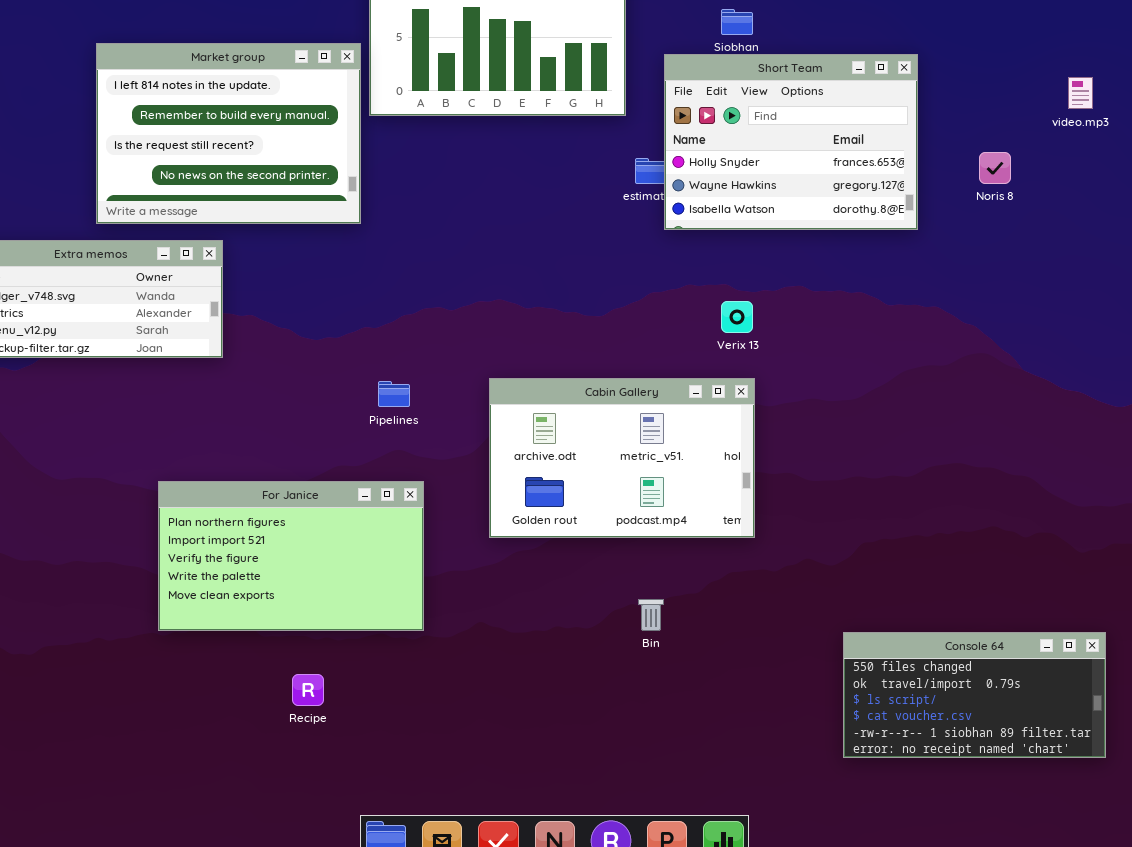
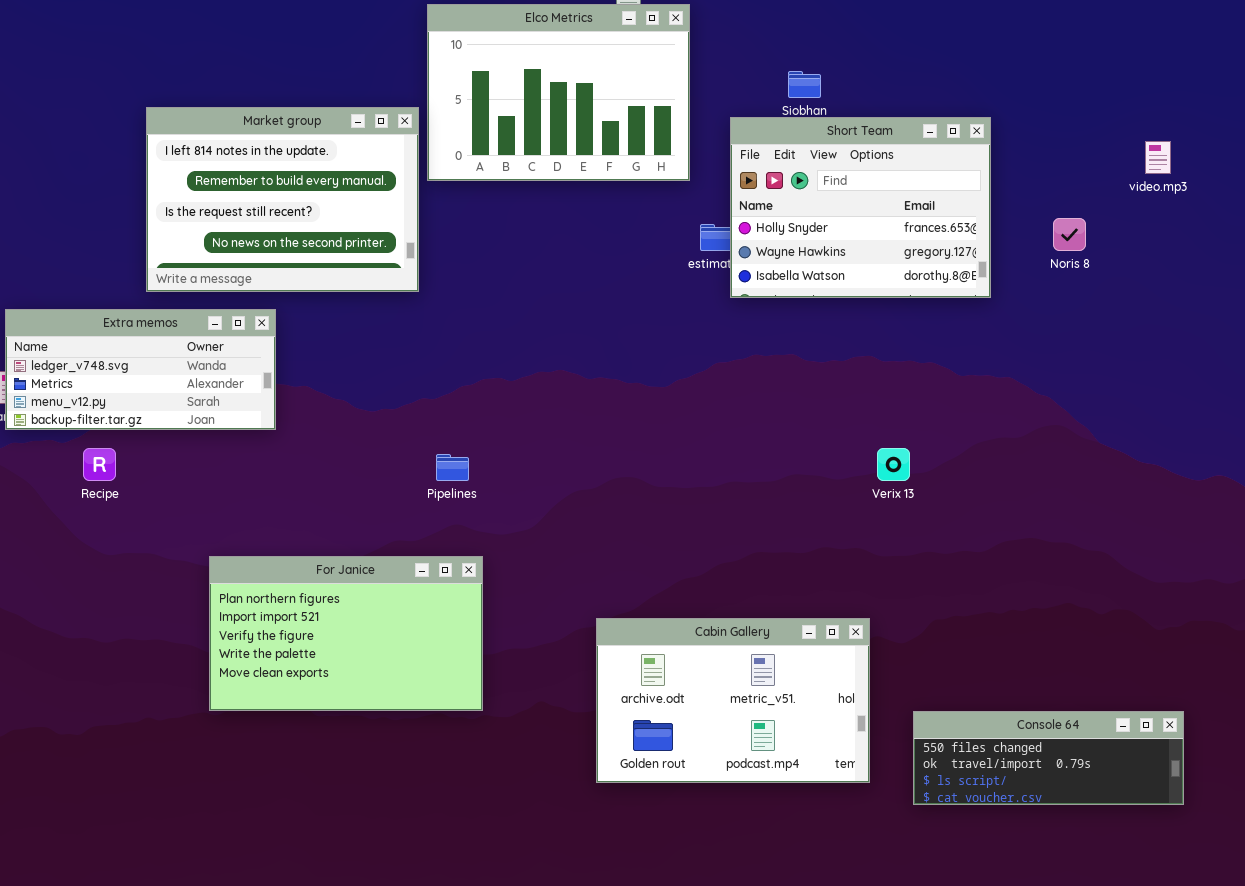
Verix 13: [721,301,753,333] -> [877,448,910,481], moved
Cabin Gallery: [489,378,755,538] -> [596,618,870,783], moved
Console 64: [843,632,1106,758] -> [913,711,1184,805], resized
Recipe: [292,674,324,706] -> [83,448,116,481], moved

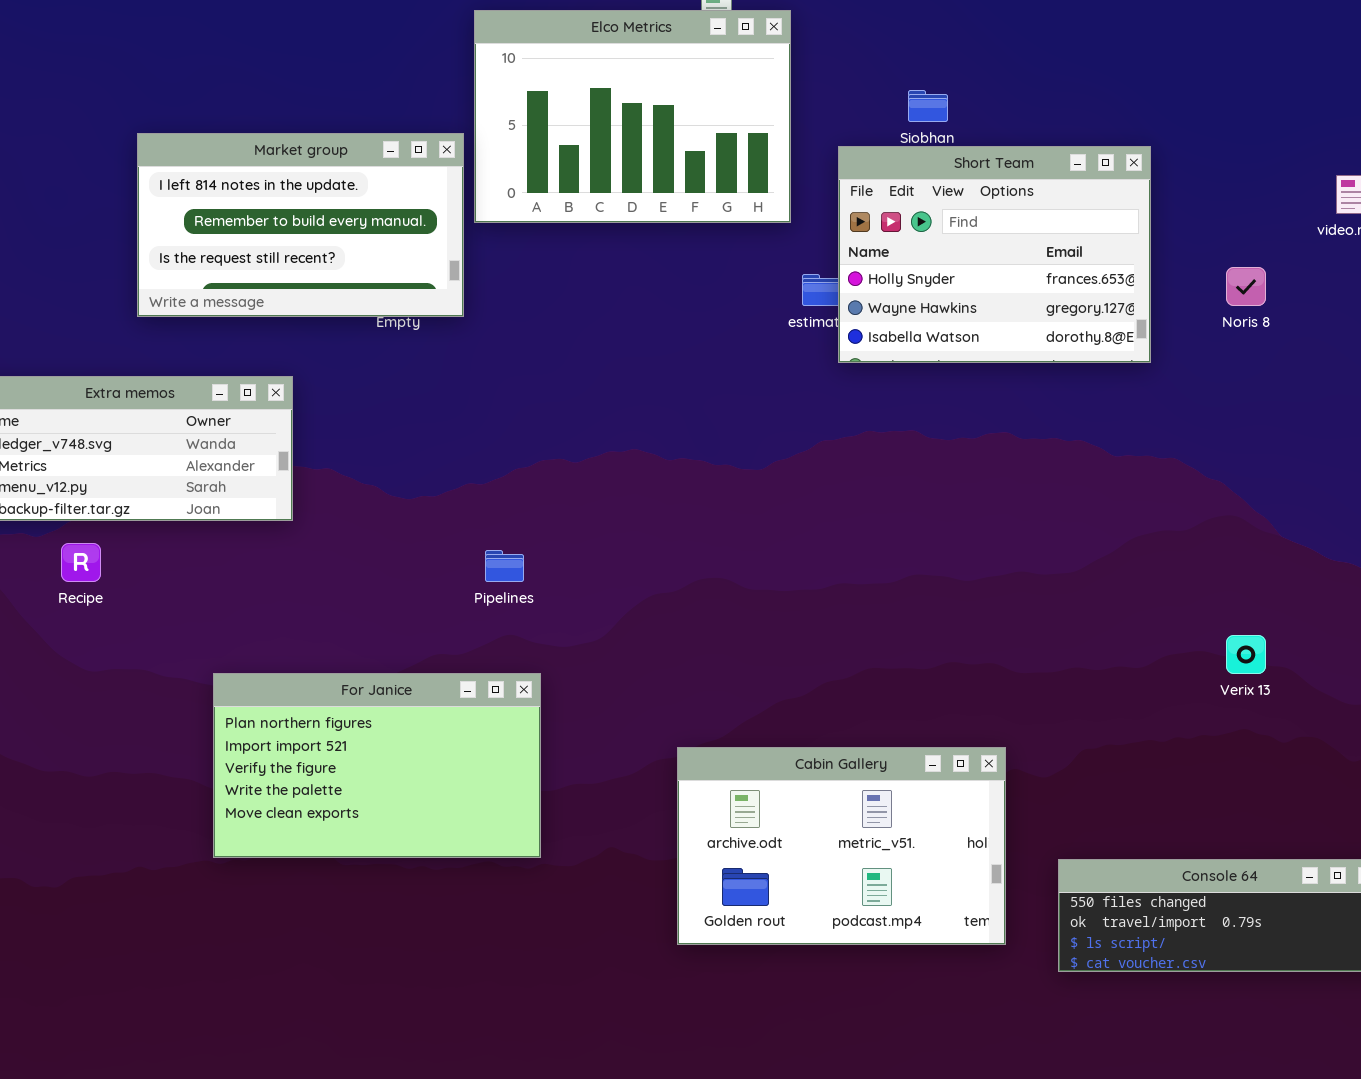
Market group: [146,107,419,292] -> [137,133,464,317], resized
Verix 13: [877,448,910,481] -> [1226,635,1266,674], moved

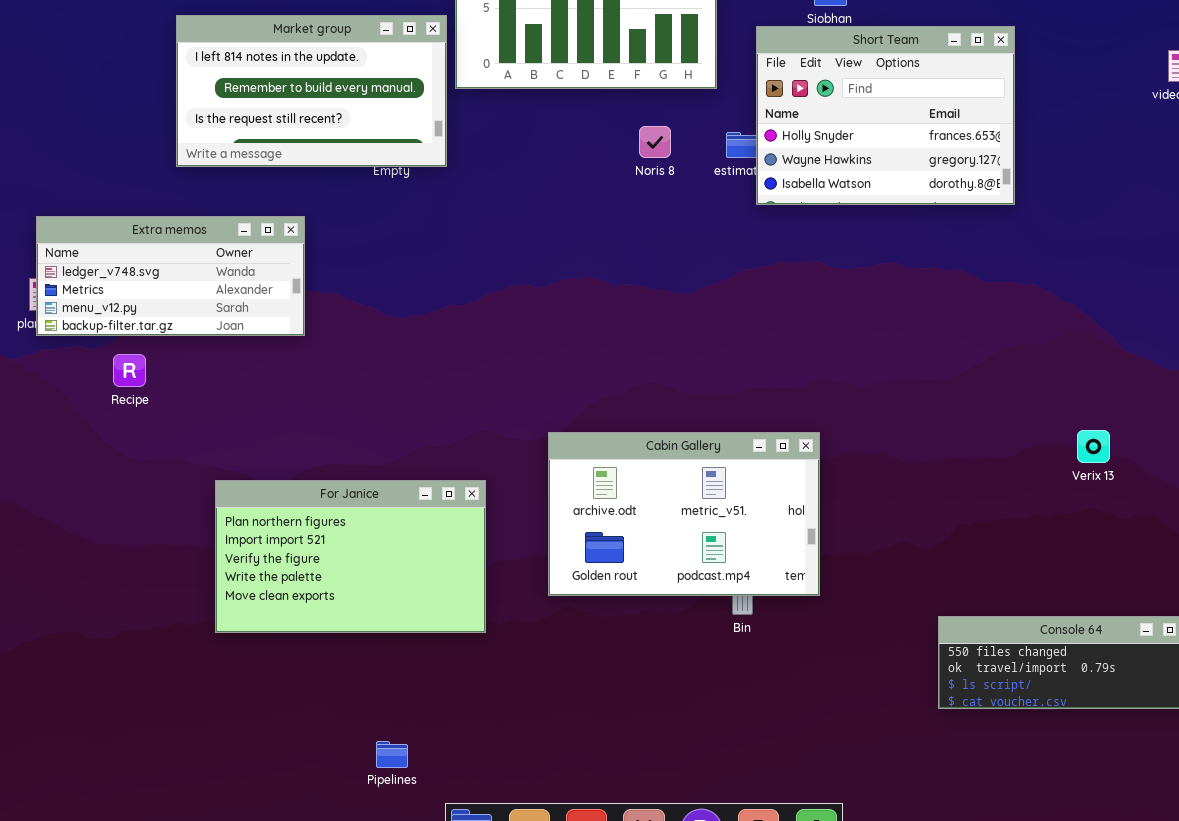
Noris 8: [1226,267,1266,306] -> [639,126,671,158], moved
Pipelines: [485,550,524,582] -> [376,741,408,768], moved
For Janice: [213,673,541,858] -> [215,480,486,633], moved
Cabin Gallery: [677,747,1006,945] -> [548,432,820,596], moved

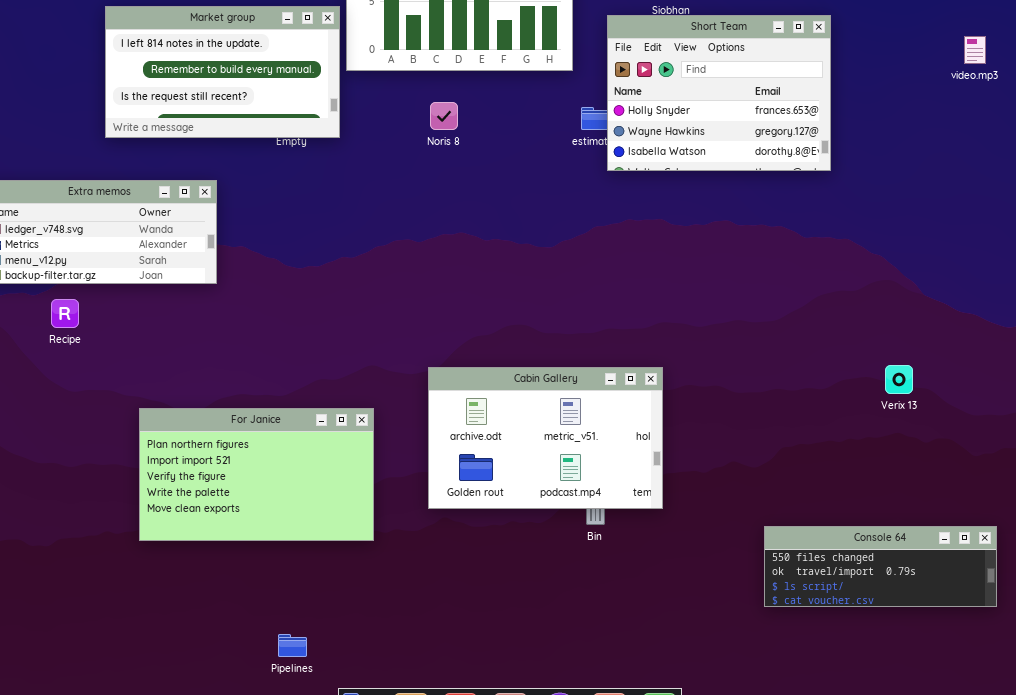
Noris 8: [639,126,671,158] -> [430,102,458,130], moved

